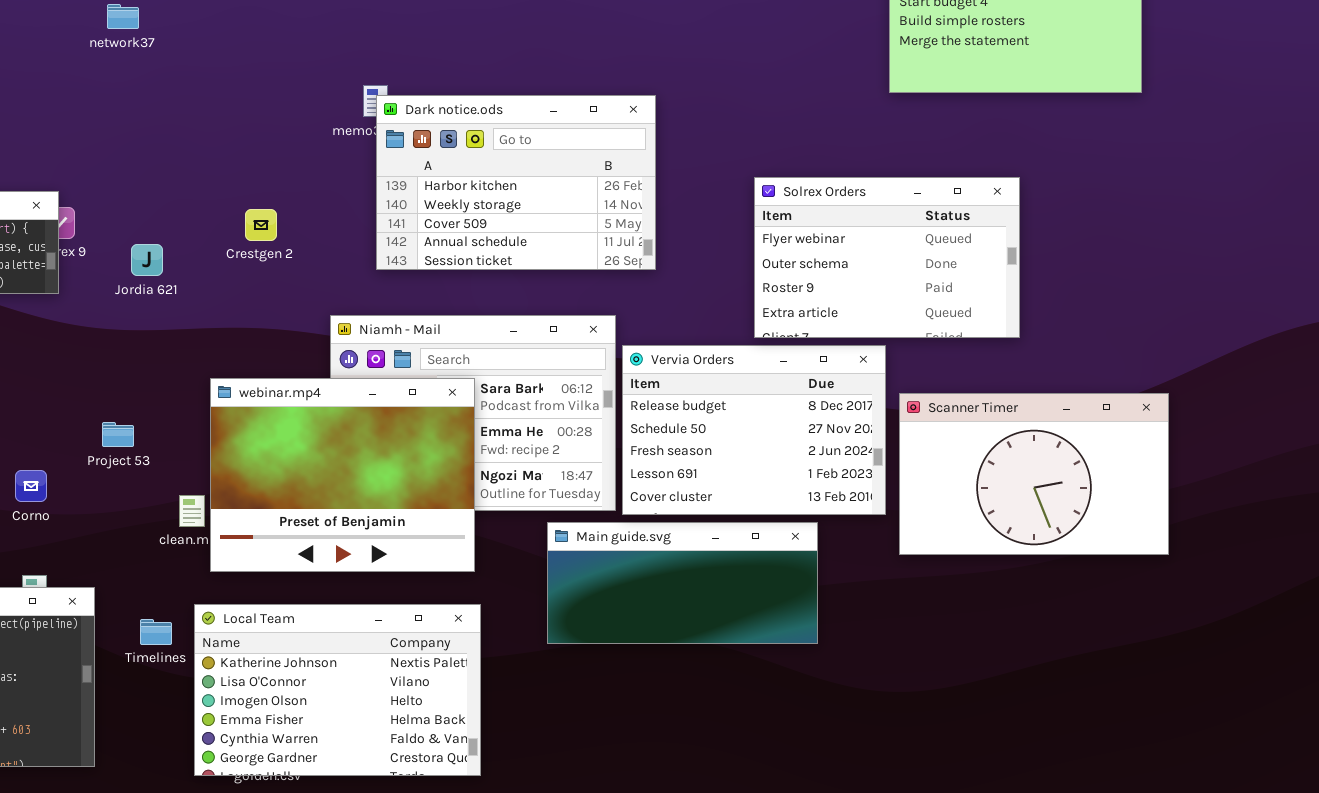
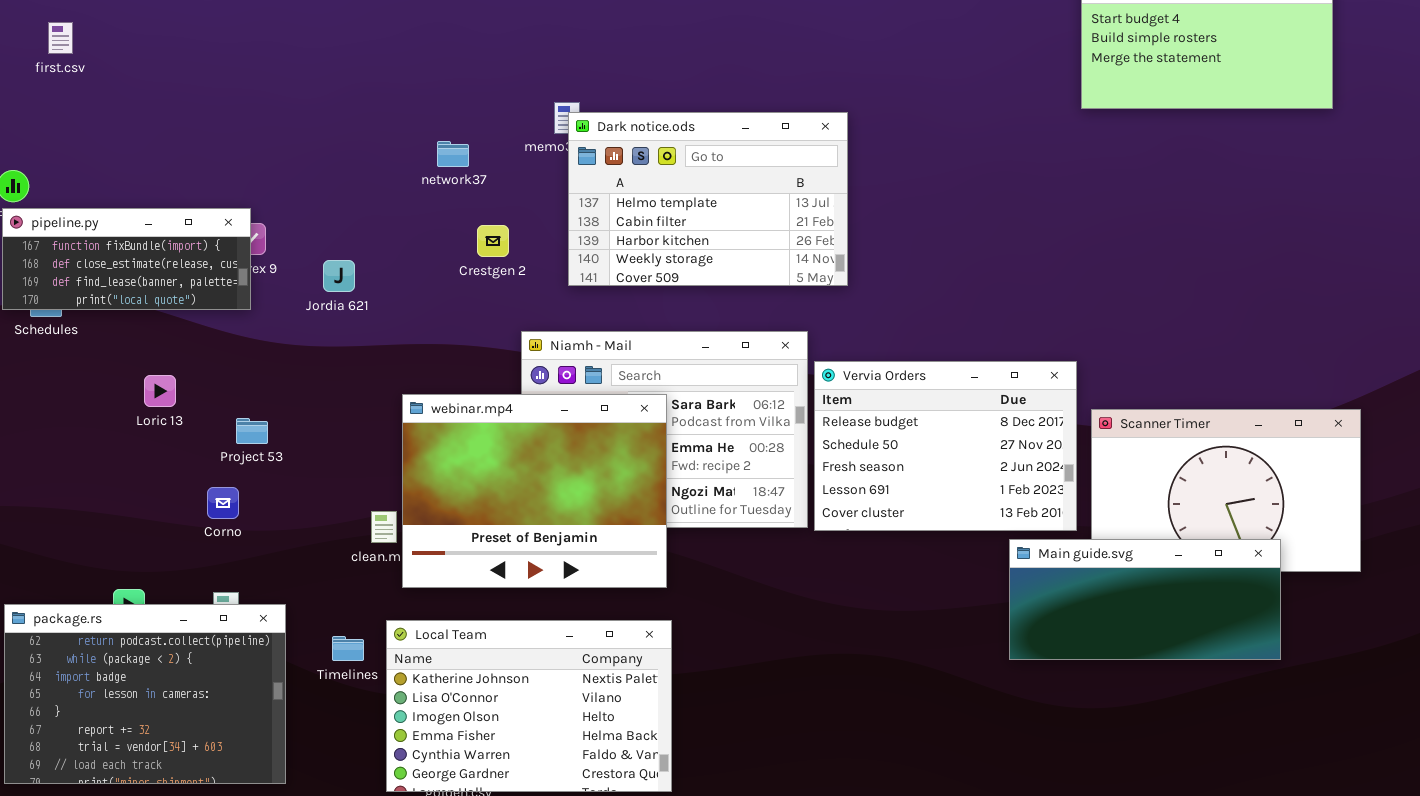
network37: [107,4,139,29] -> [437,141,469,167], moved
Dark notice.ods: [376,95,656,270] -> [568,112,848,286], scrolled up 2 rows
Solrex Orders: [754,177,1020,338] -> none, closed
Crestgen 2: [245,209,277,241] -> [477,225,509,257], moved
Project 53: [102,422,134,447] -> [236,418,268,444], moved
Main guide.svg: [547,522,818,644] -> [1009,539,1281,660], moved

